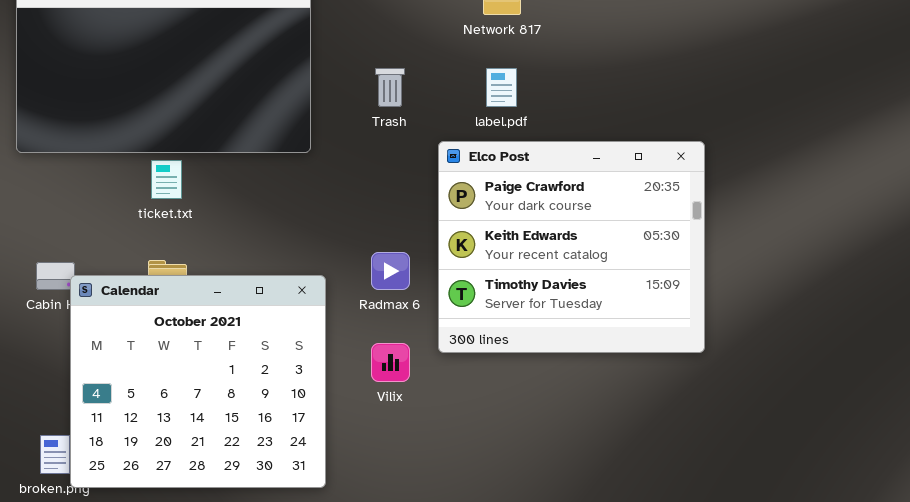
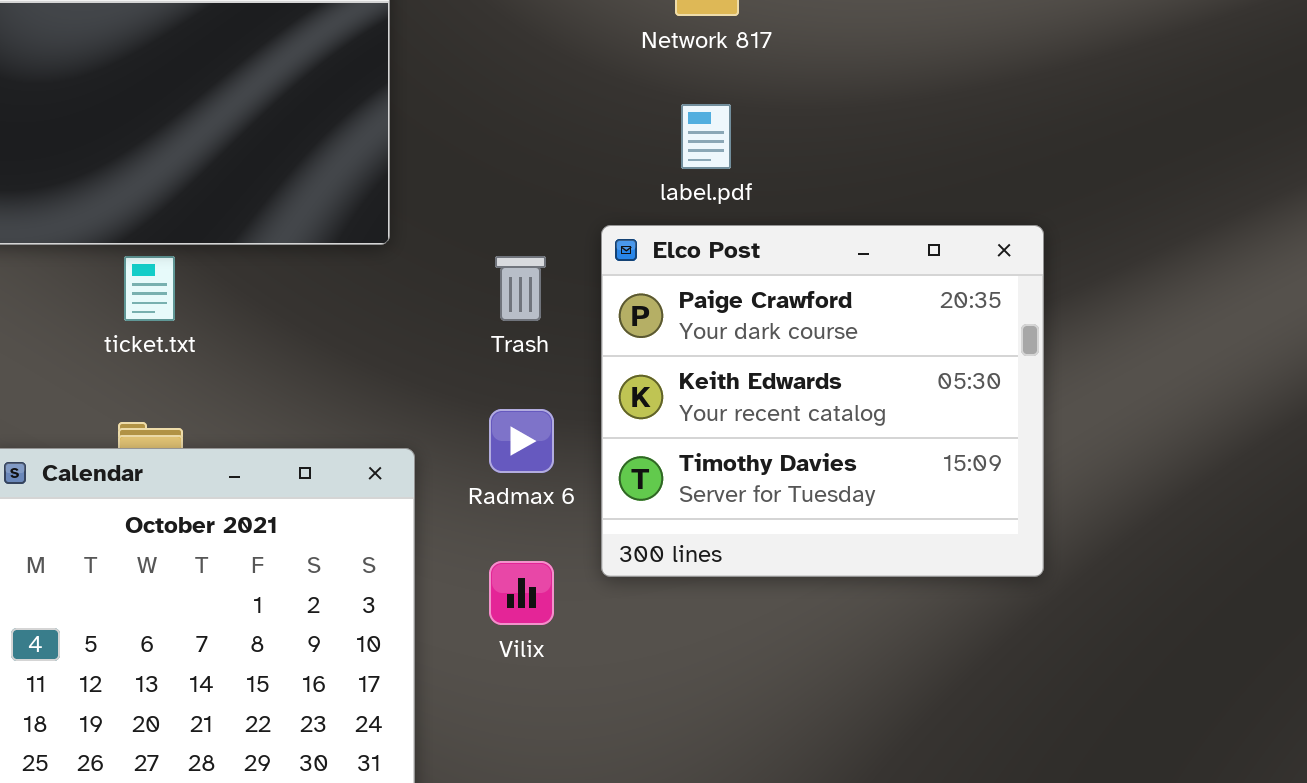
Trash: [375,68,405,107] -> [495,256,546,321], moved

